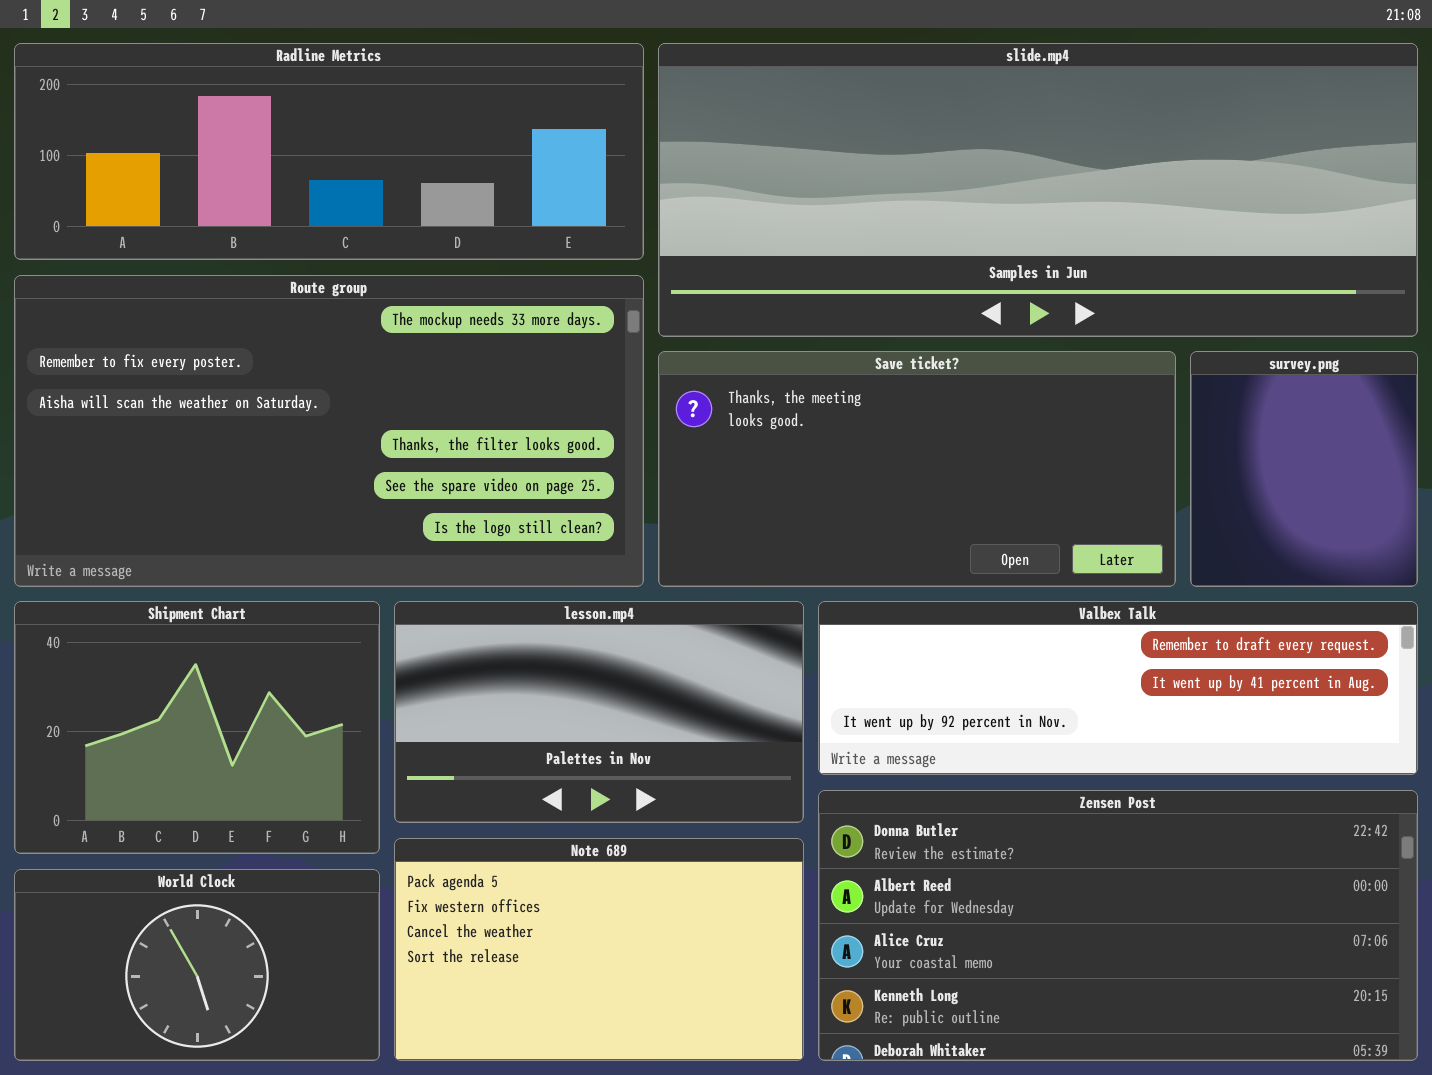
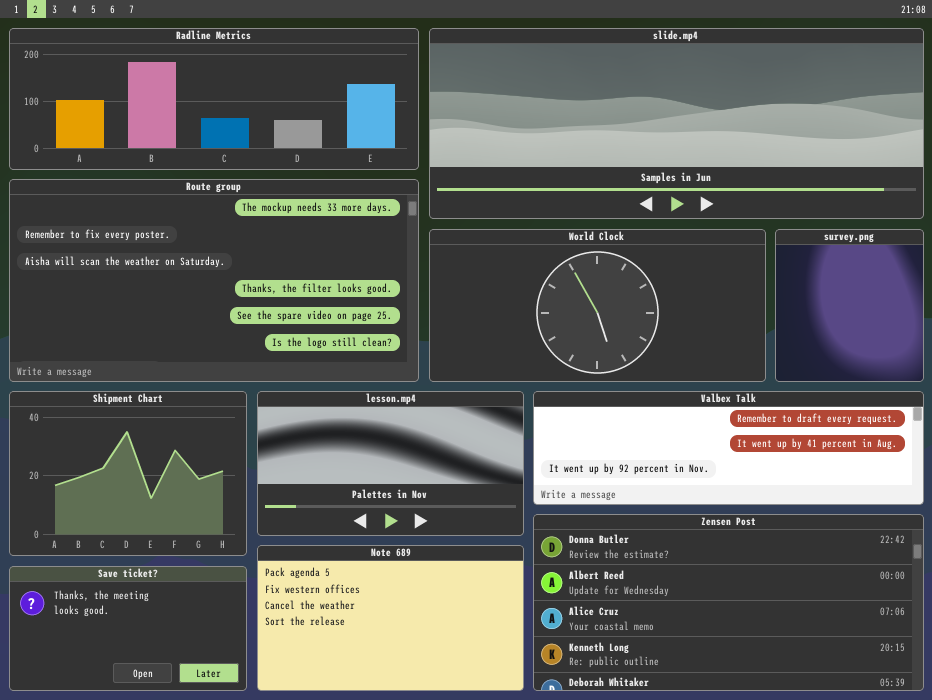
Save ticket?: [658,351,1176,587] -> [9,566,247,691], moved, resized
World Clock: [14,869,380,1061] -> [429,229,766,382], moved, resized

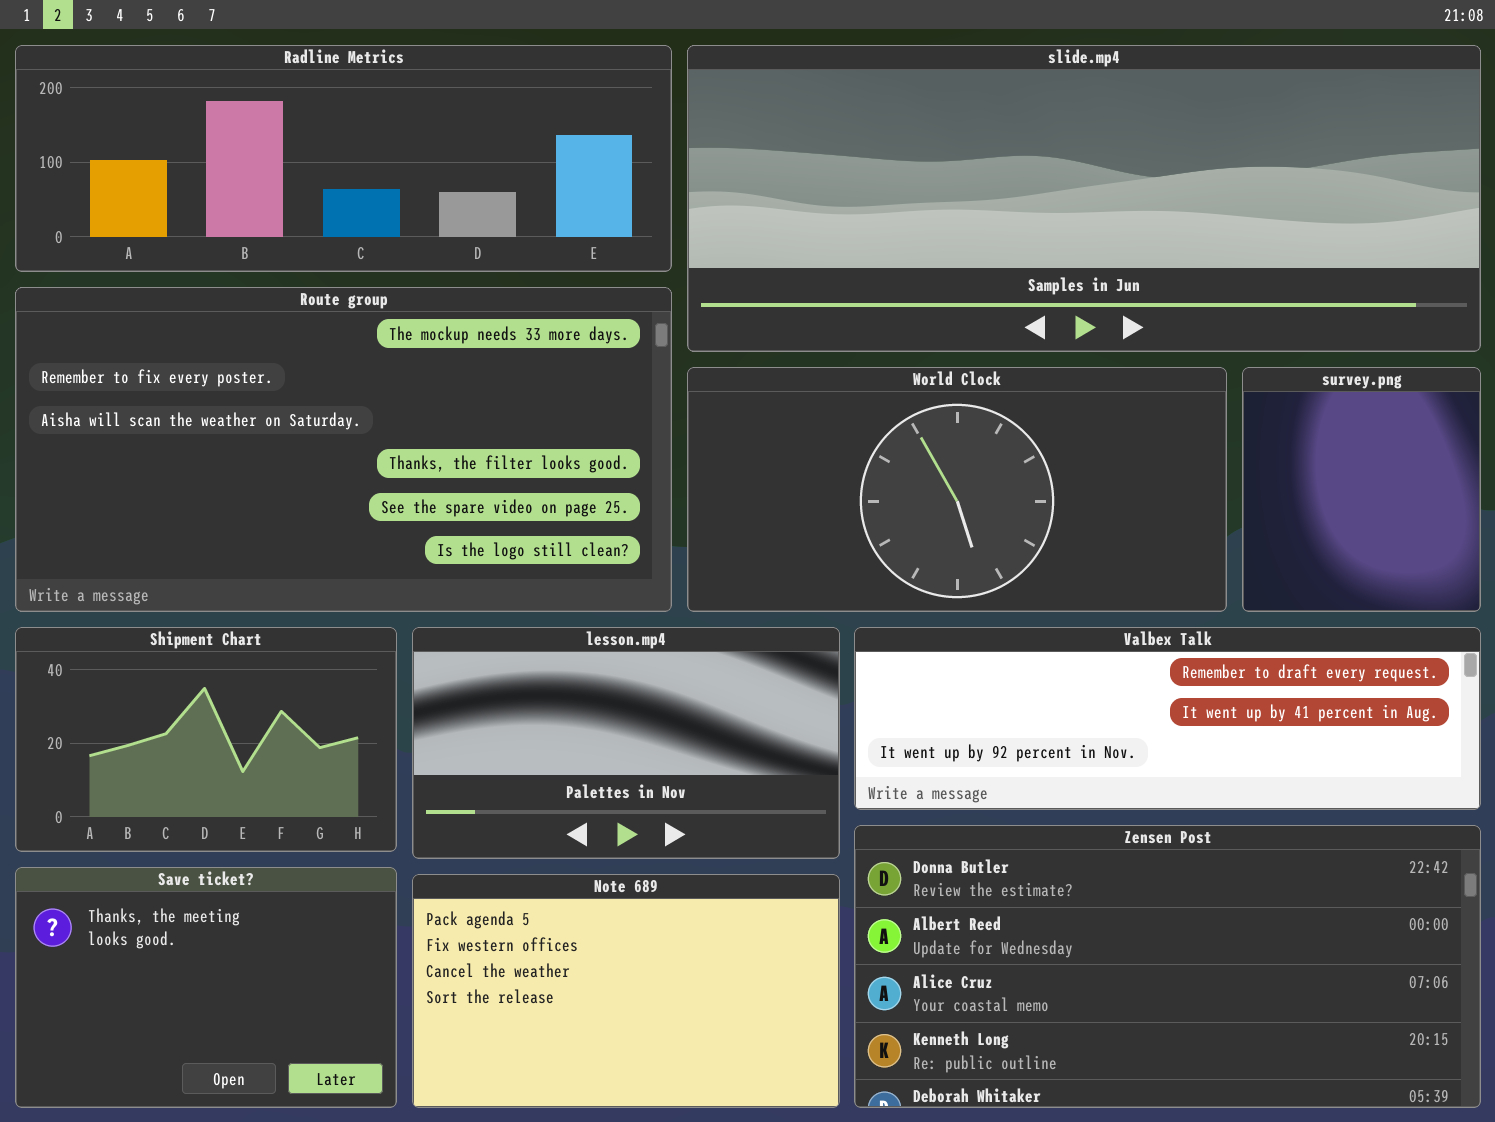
Shipment Chart: [9,391,247,556] -> [15,627,397,852], resized
Save ticket?: [9,566,247,691] -> [15,867,397,1108], resized

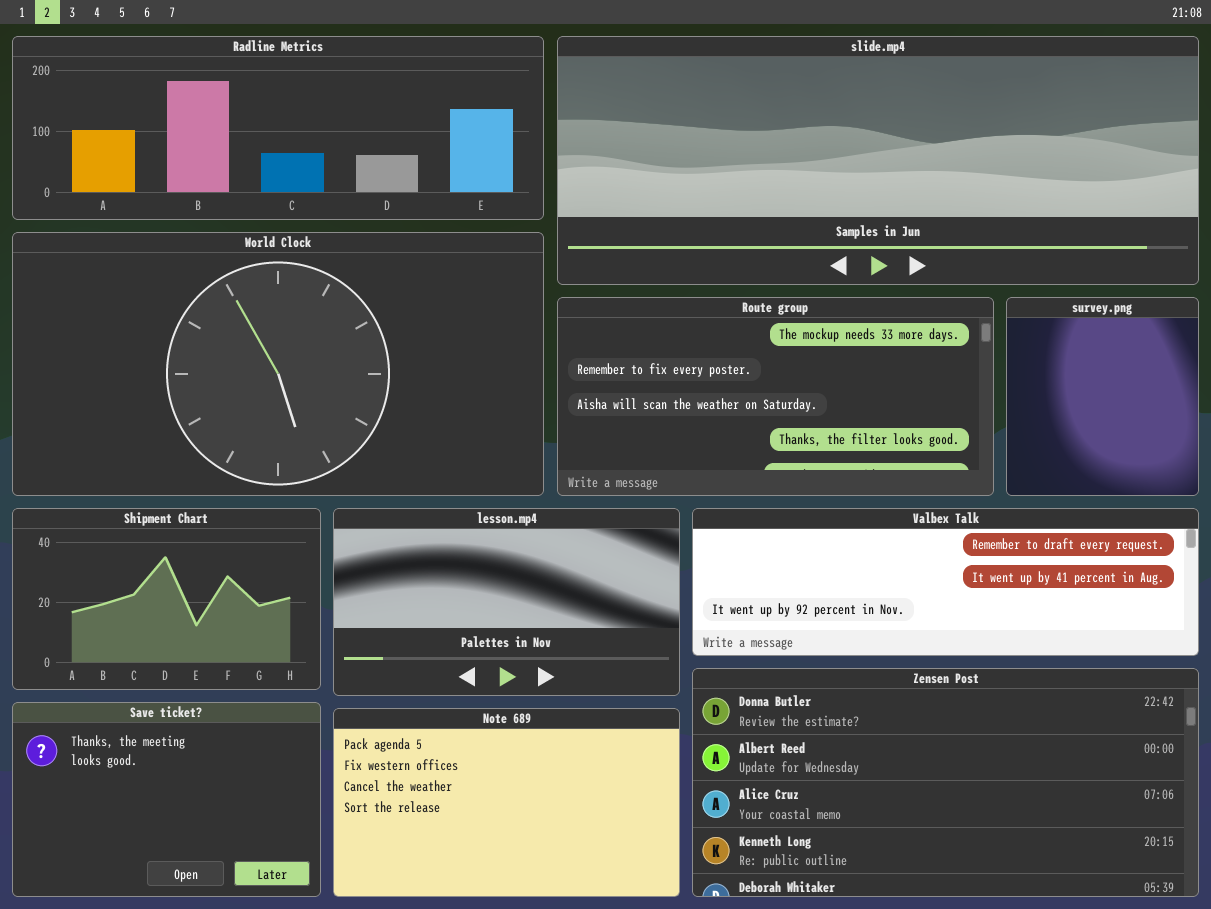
Route group: [15,287,672,612] -> [557,297,994,496], moved, resized
World Clock: [687,367,1227,612] -> [12,232,544,496], moved, resized

